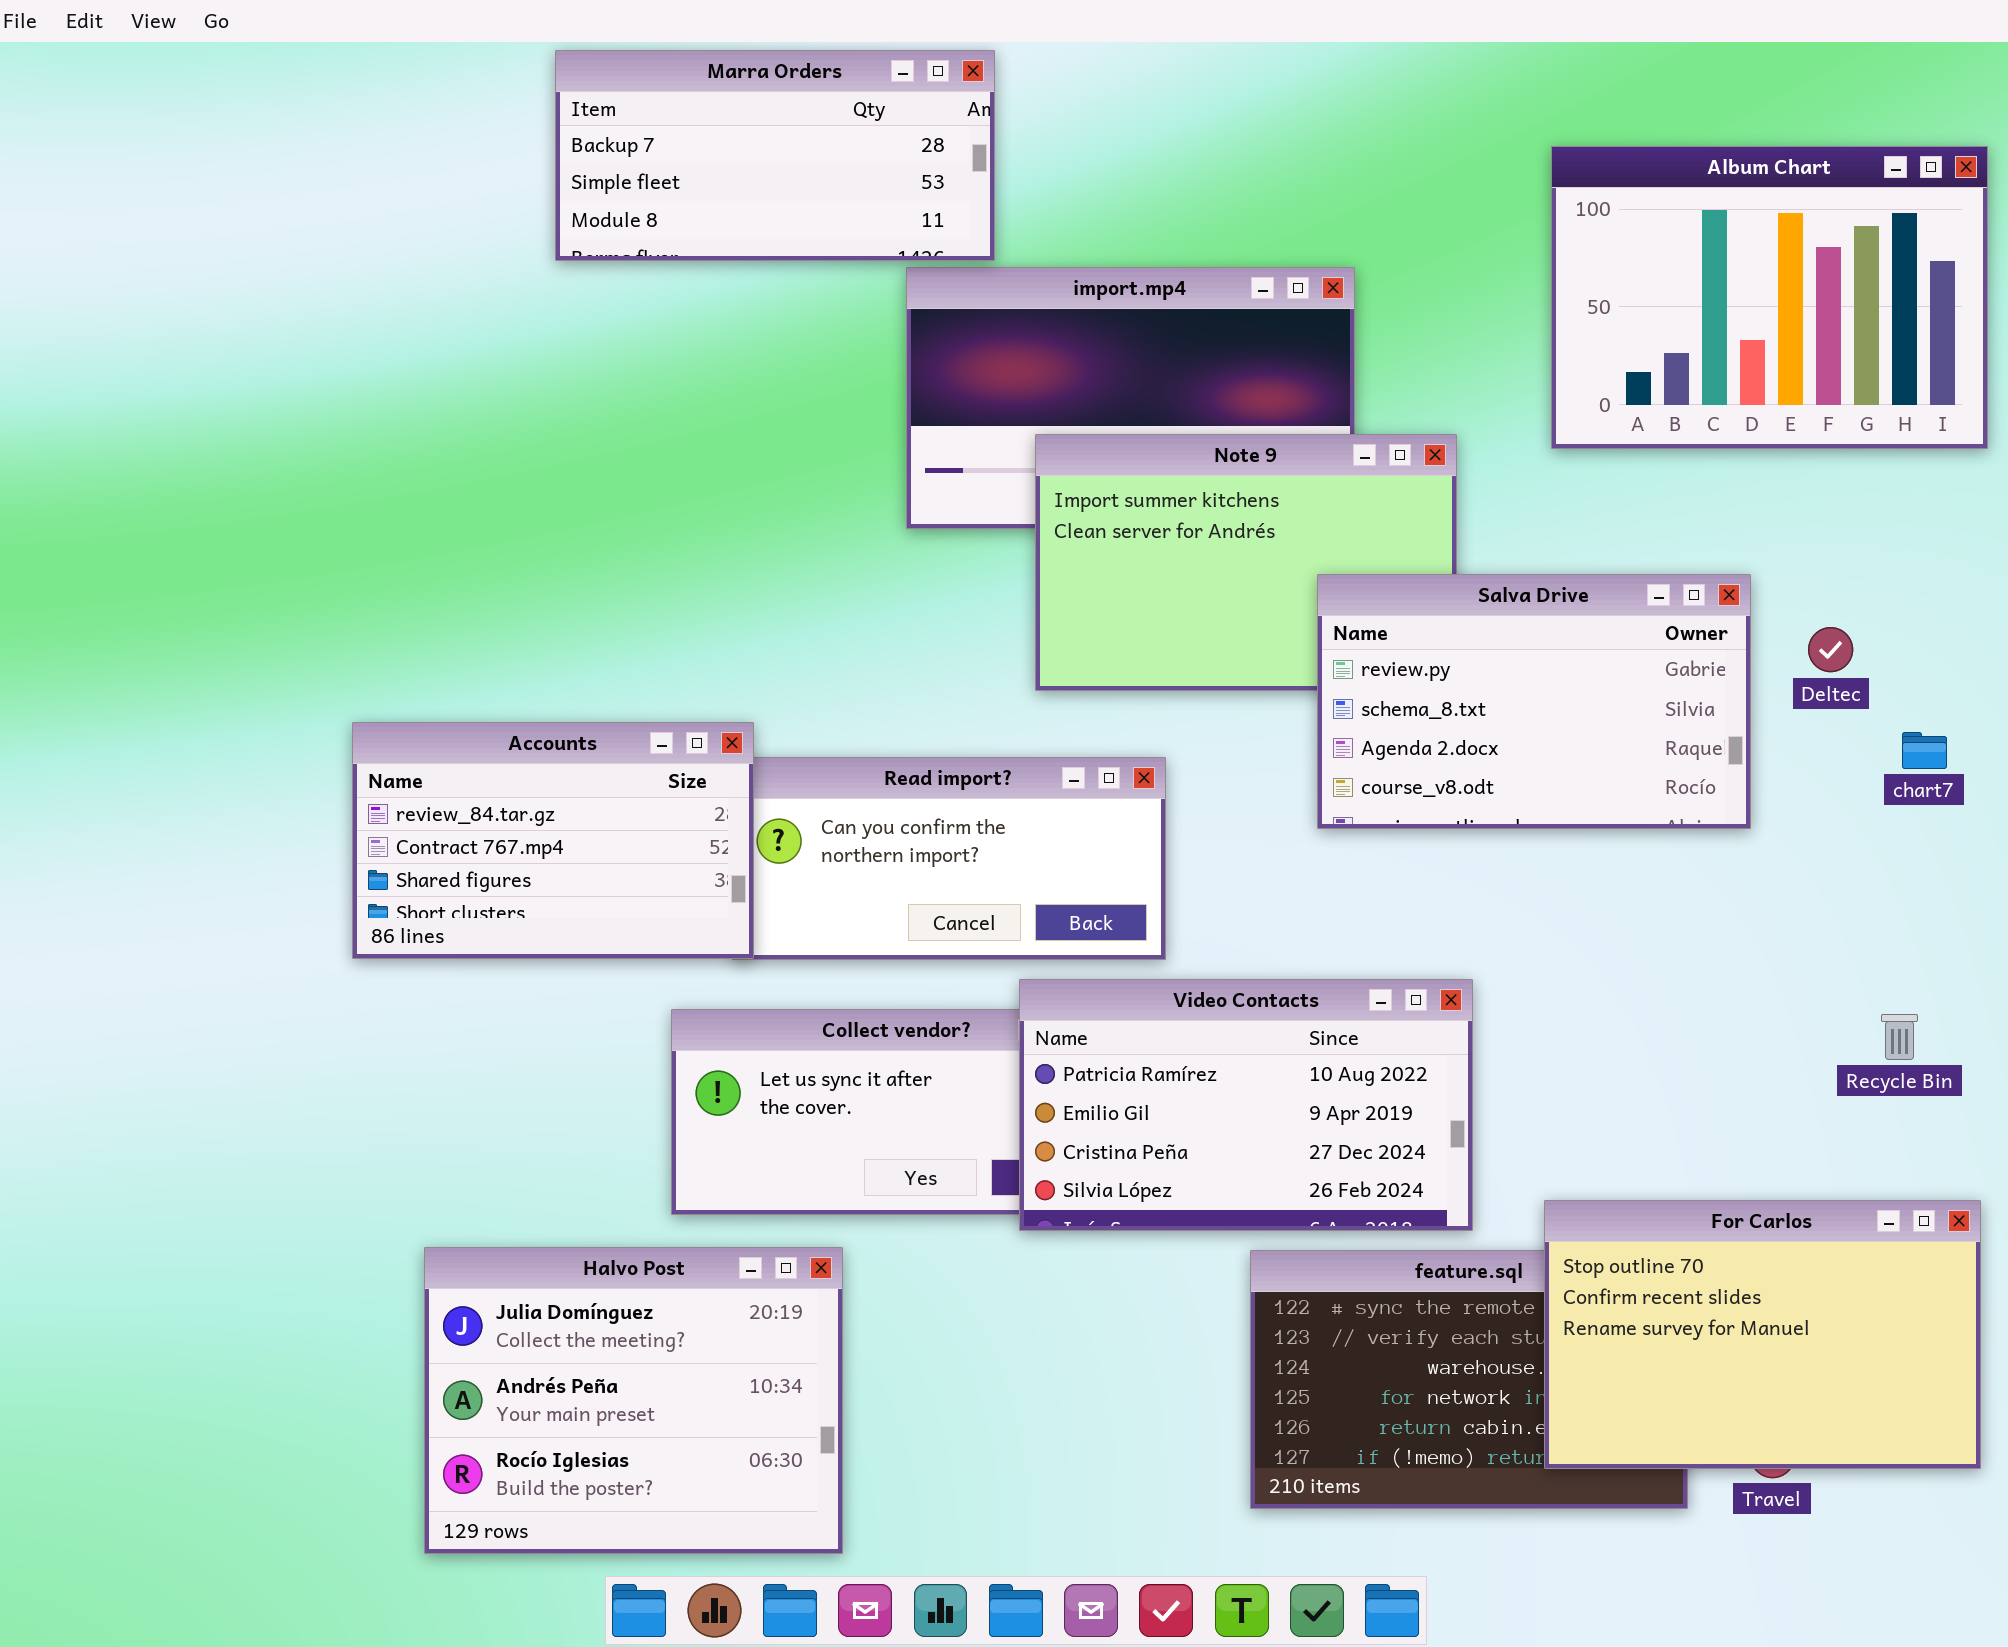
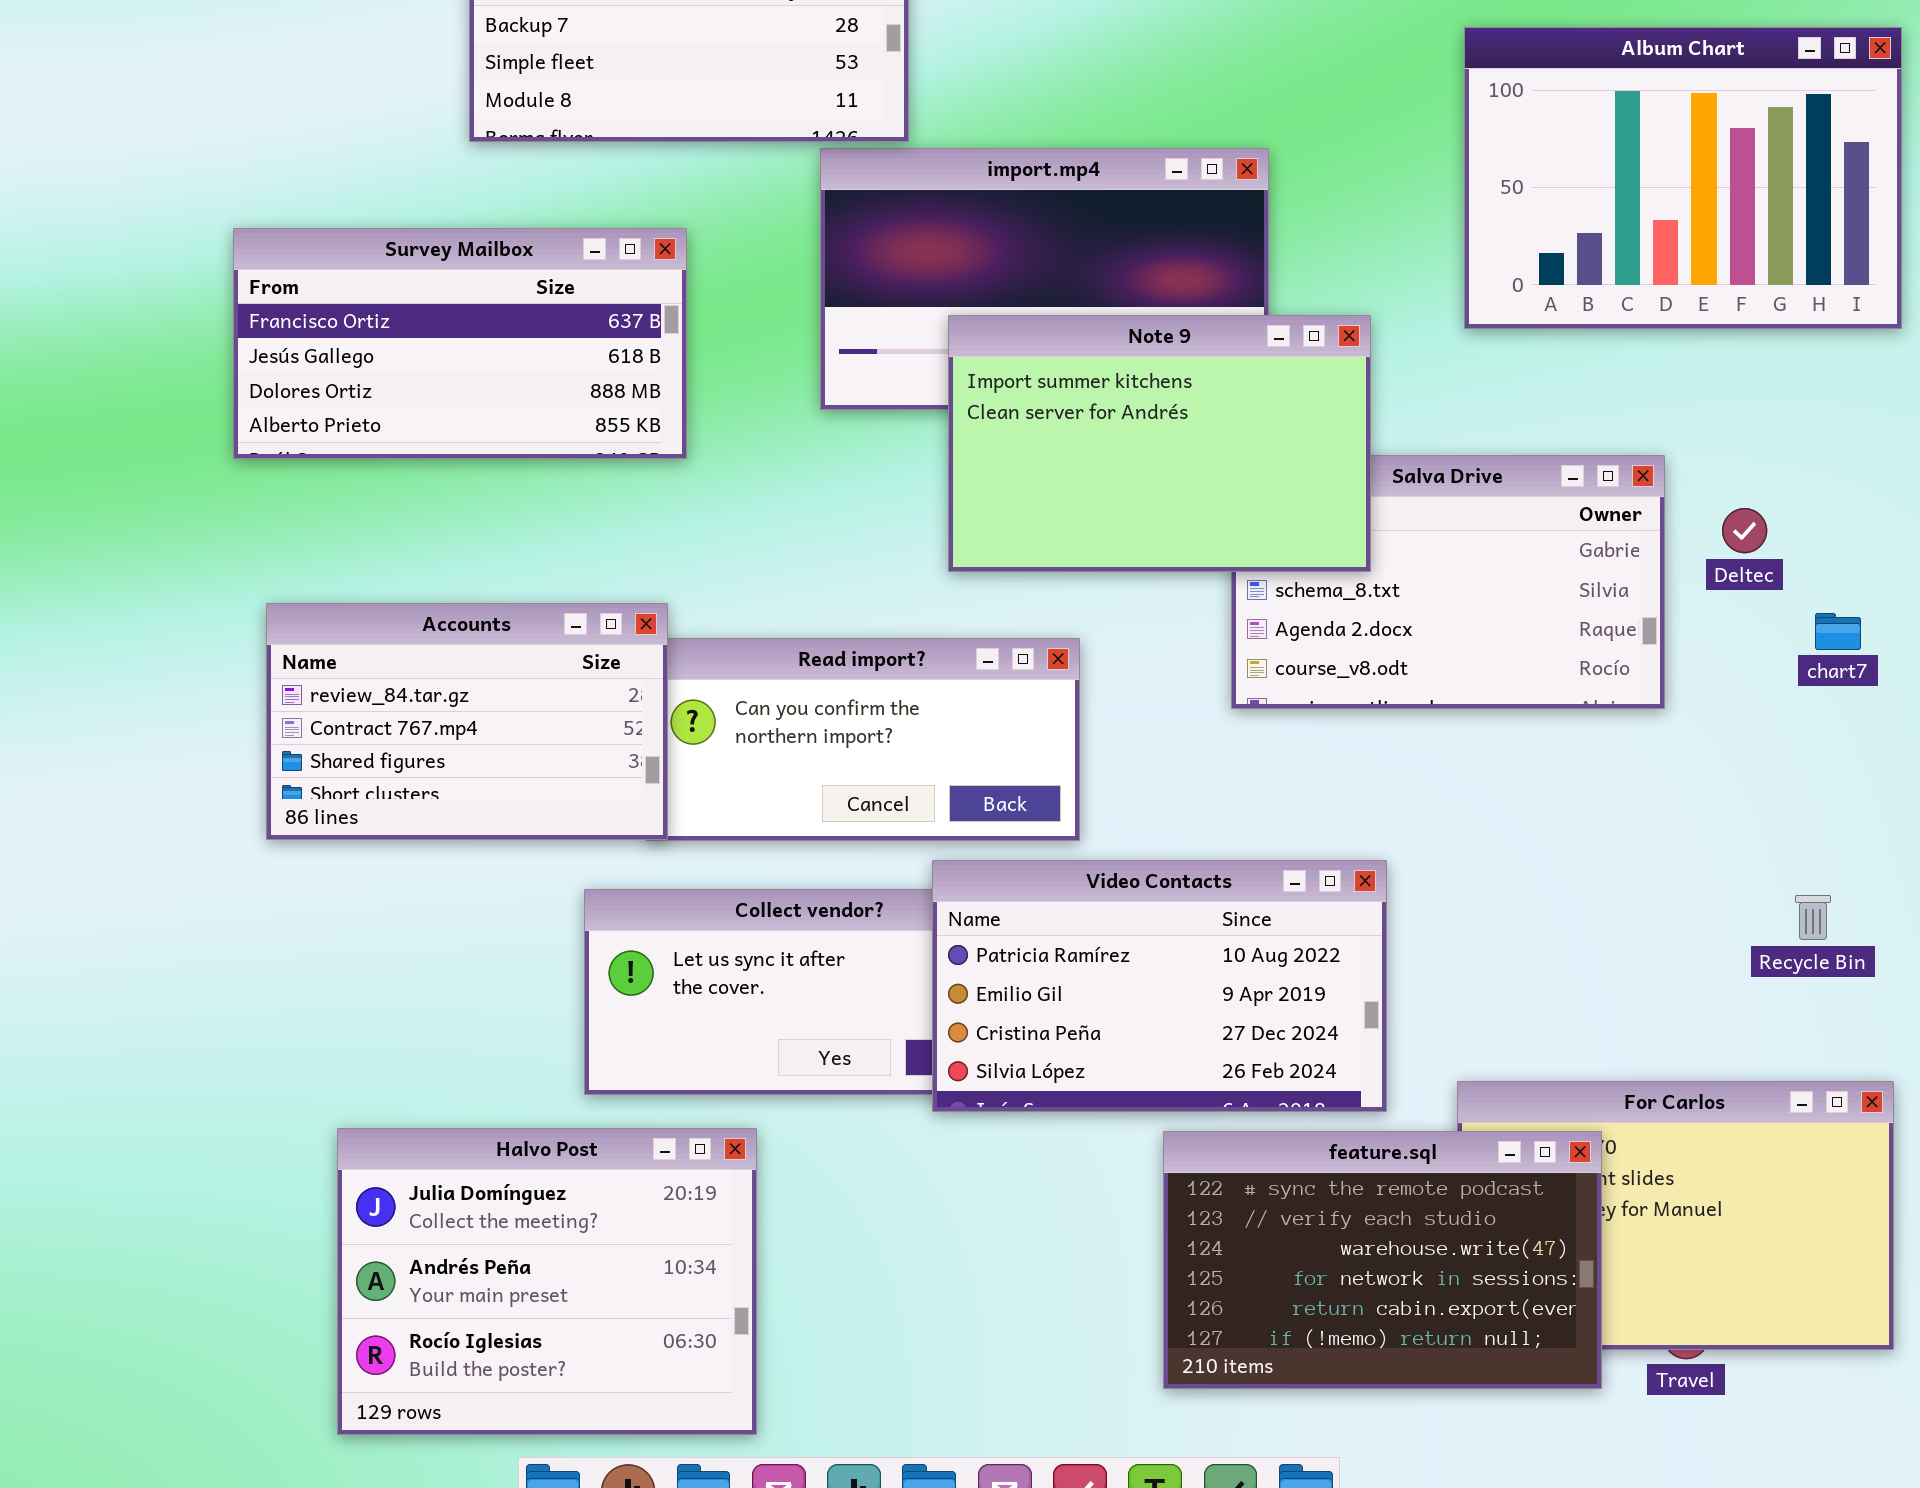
Survey Mailbox: none -> [233,228,687,459], opened
Note 9: [1035,434,1457,691] -> [948,315,1371,572], raised
feature.sql: [1250,1250,1688,1509] -> [1163,1131,1602,1389], raised

